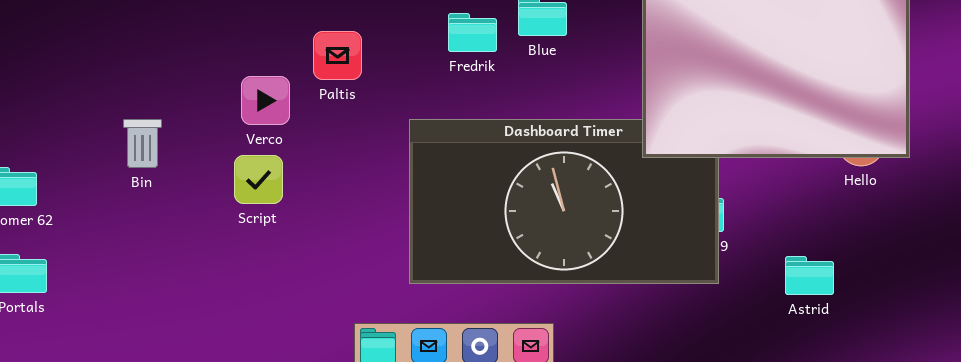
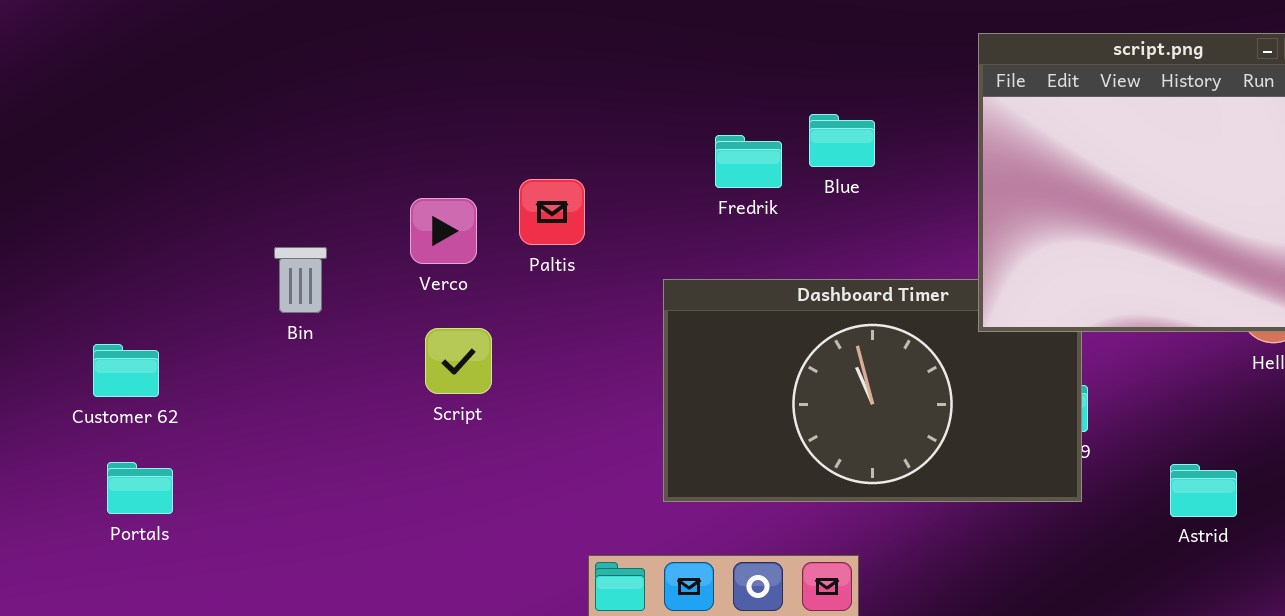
Paltis: [313,31,362,80] -> [519,179,585,245], moved
Verco: [241,76,290,125] -> [410,198,477,264], moved
Bin: [123,119,162,168] -> [274,247,327,313], moved

